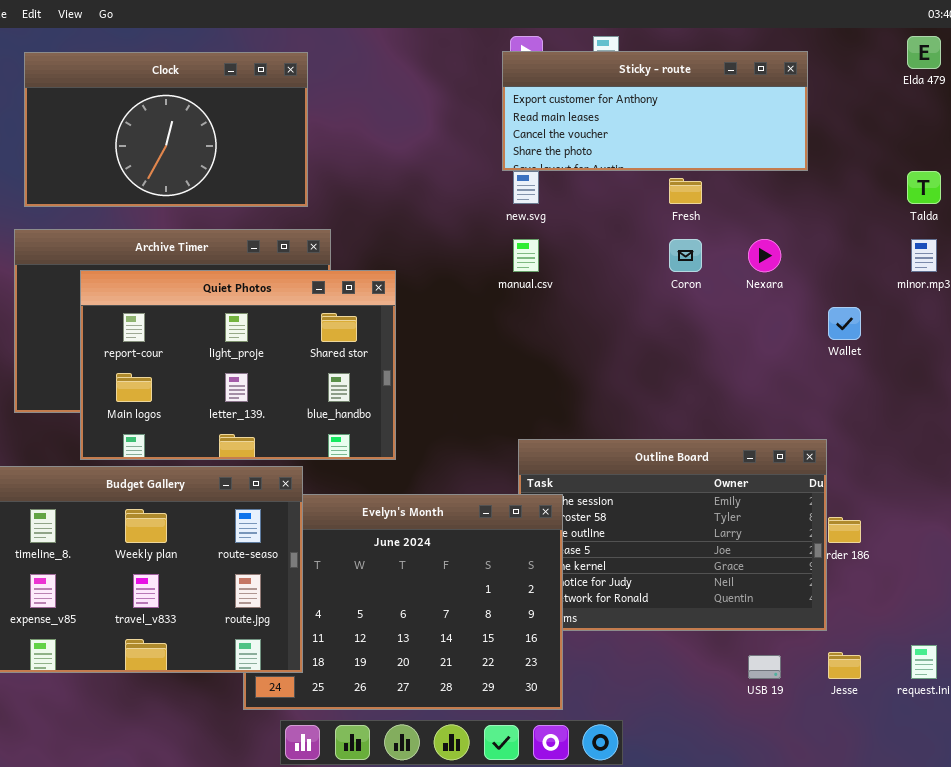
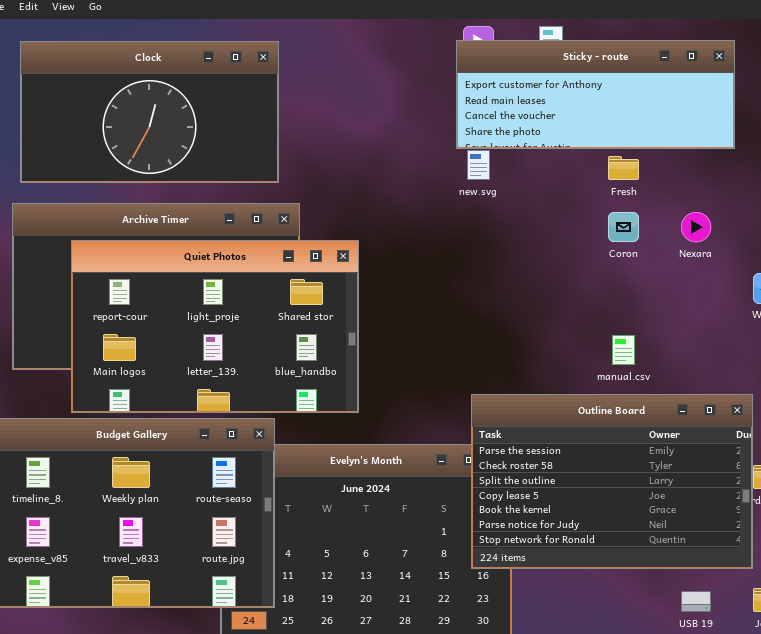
manual.csv: [513,239,539,272] -> [612,335,635,365], moved
Outline Board: [518,439,827,631] -> [471,394,753,569], raised

